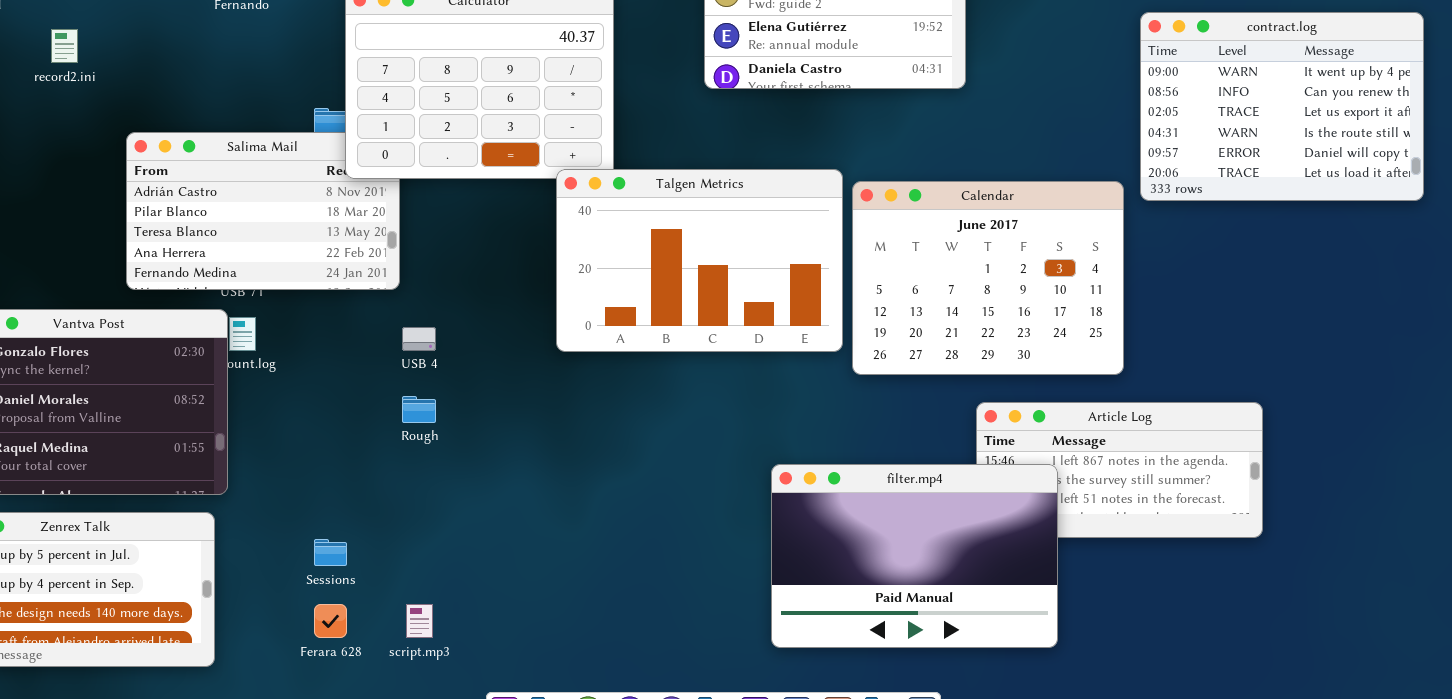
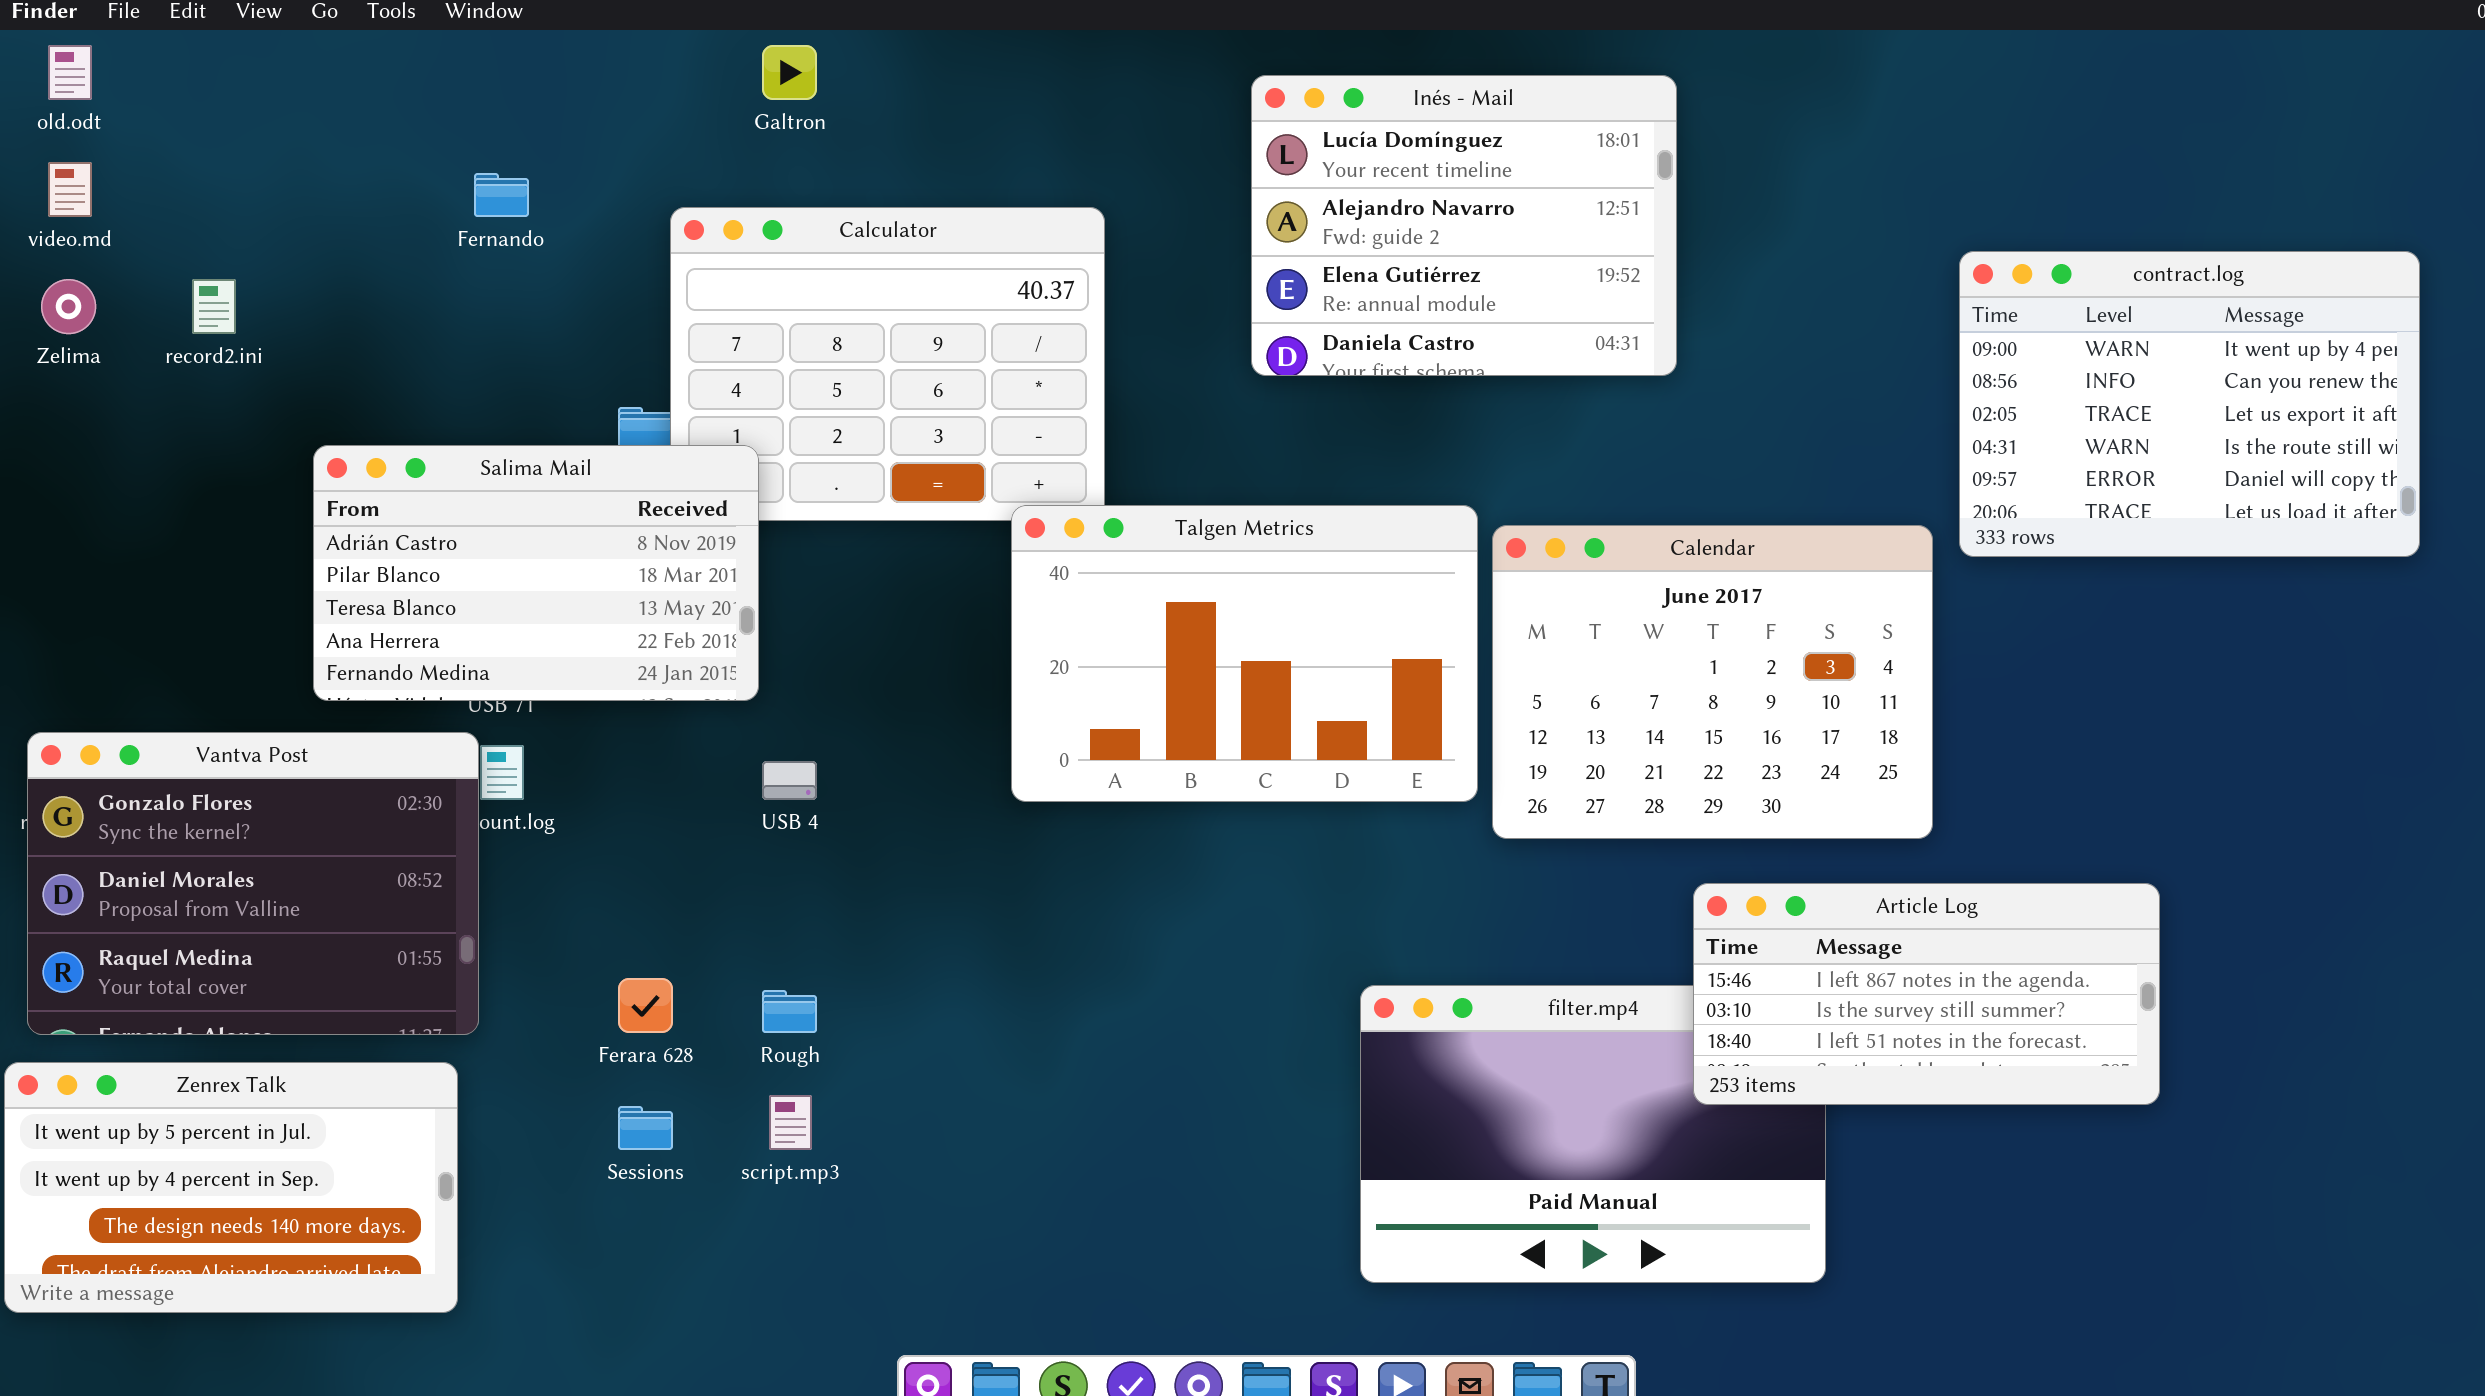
Salima Mail: [126,132,400,290] -> [313,445,759,701], raised
Rough: [402,396,436,423] -> [762,990,817,1033], moved
Article Log: [976,402,1263,538] -> [1693,883,2160,1105], raised
Ferara 628: [314,604,347,638] -> [618,978,673,1033], moved
script.mp3: [406,604,433,638] -> [769,1095,812,1150], moved

